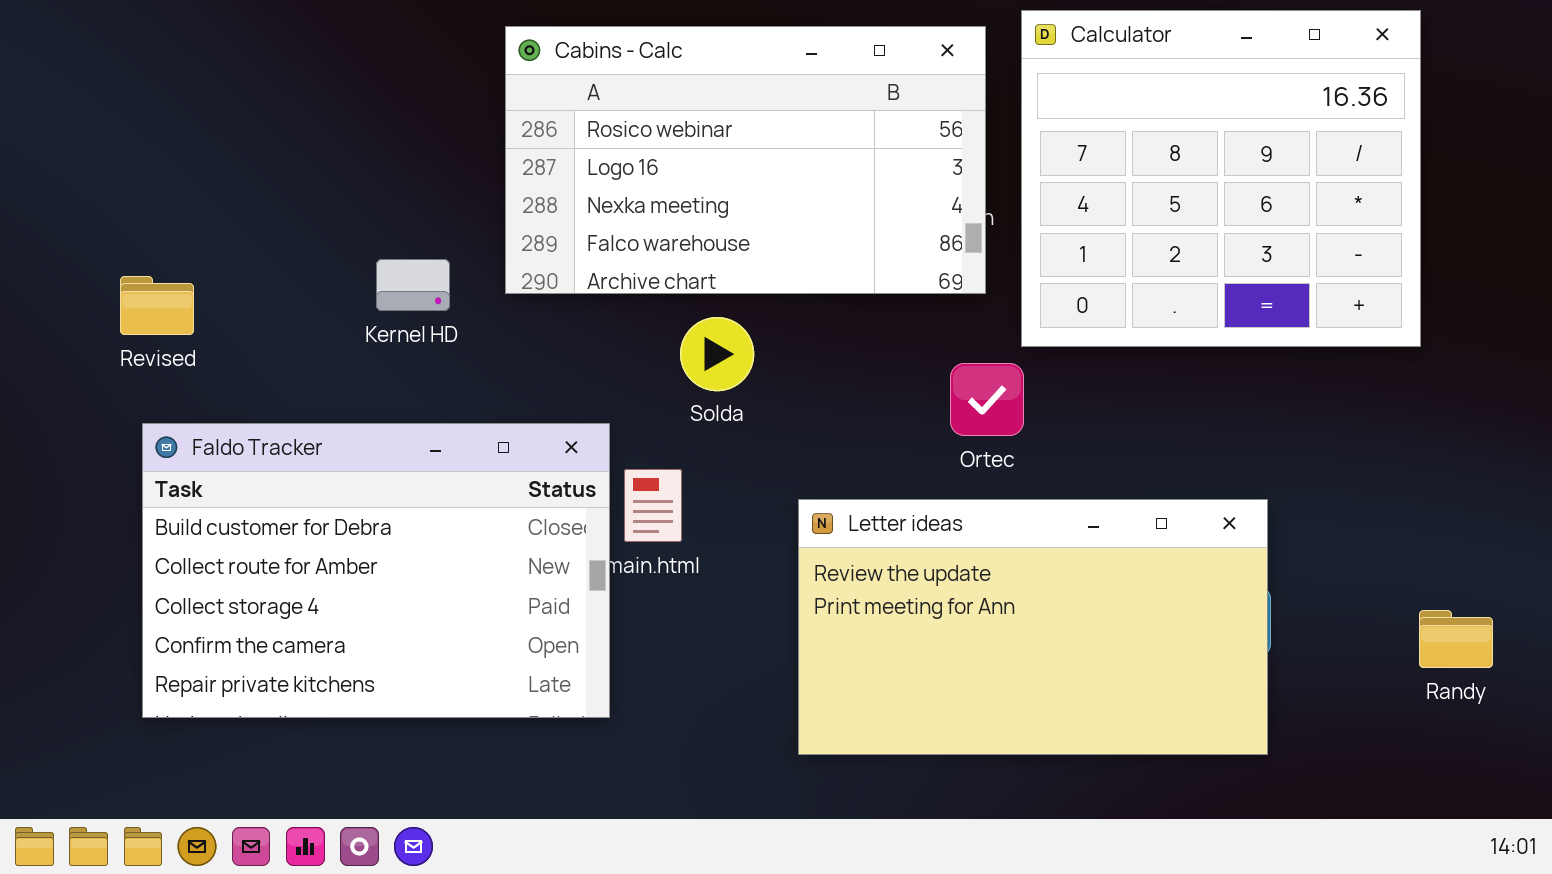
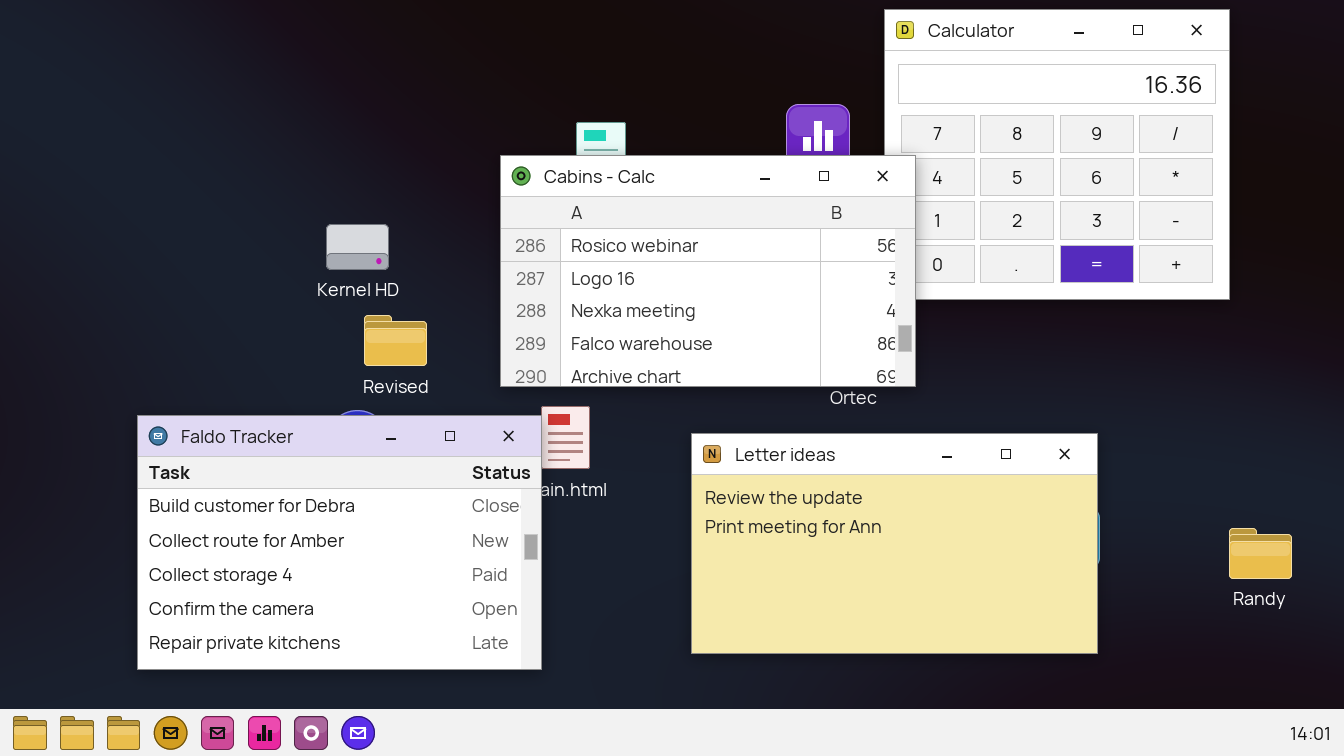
Cabins - Calc: [505,26,986,294] -> [500,155,916,387], moved
Revised: [120,276,194,335] -> [364,315,427,366], moved
Faldo Tracker: [142,423,610,718] -> [137,415,542,670], moved

